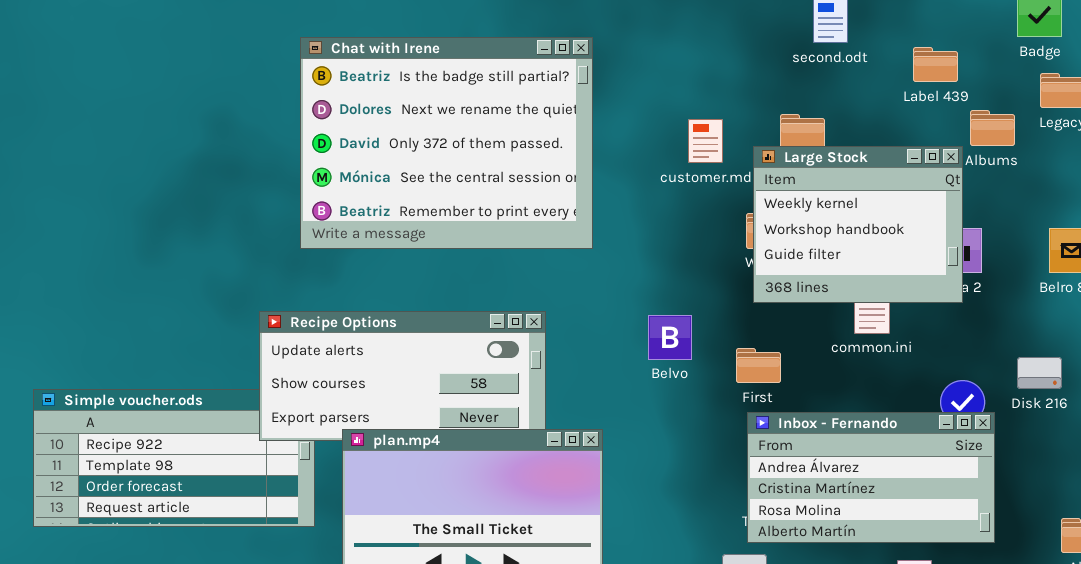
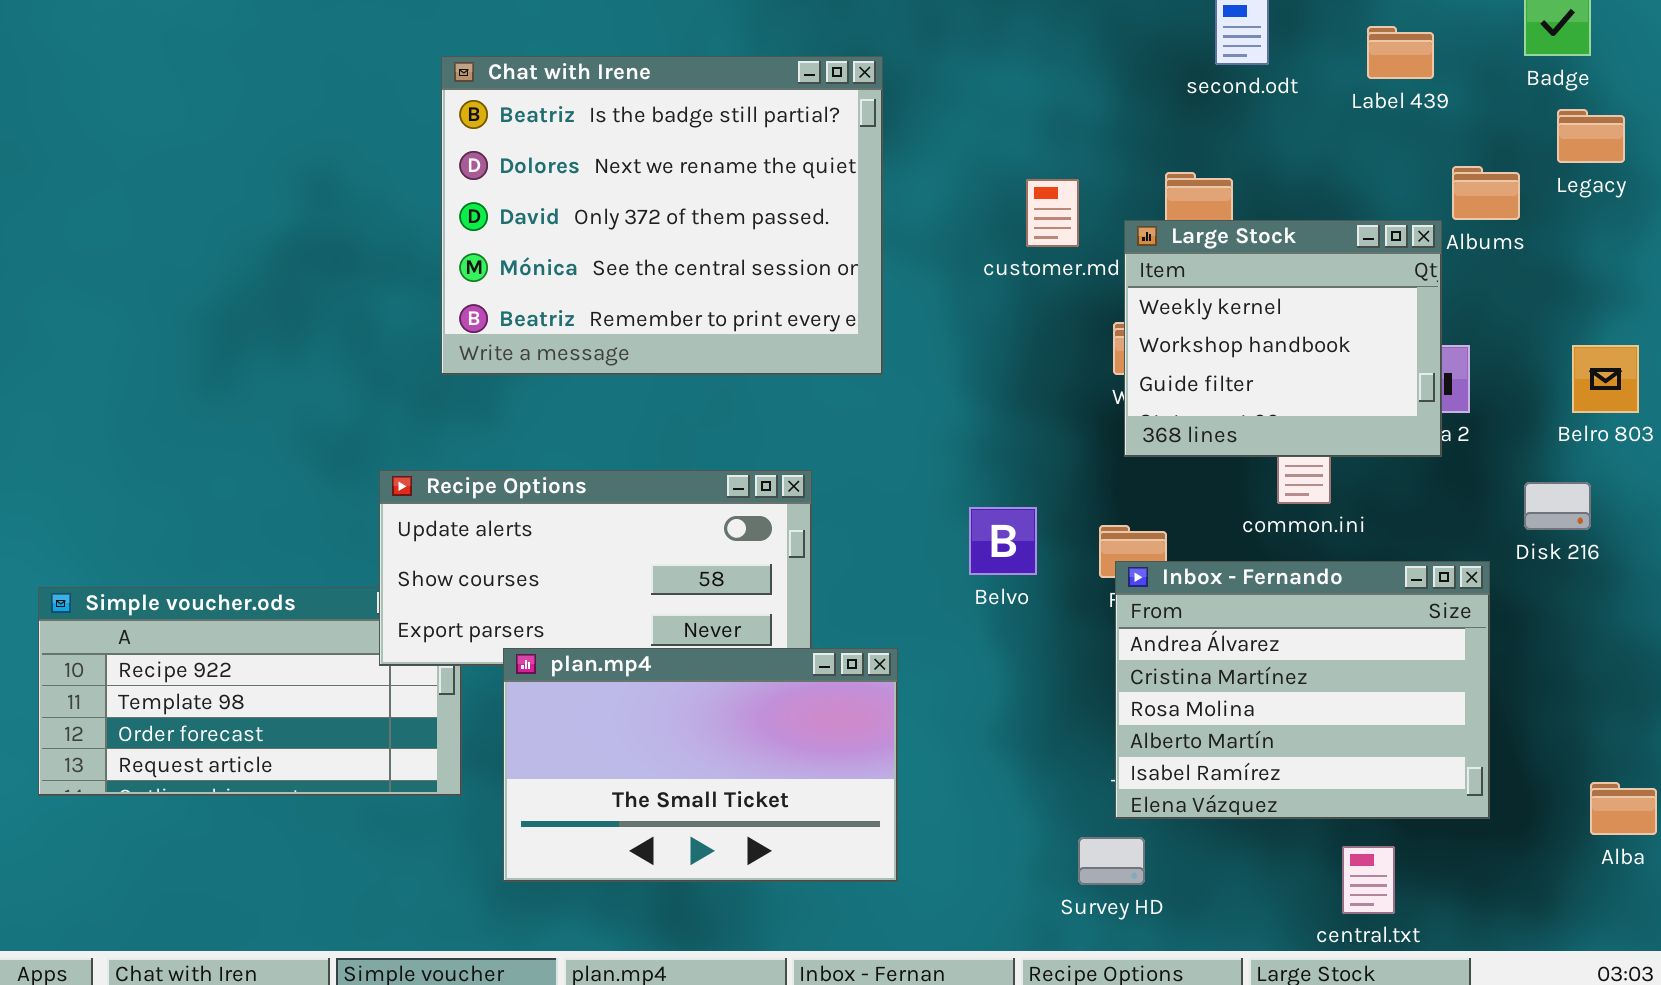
Label 439: [913,47,958,82] -> [1367,26,1434,79], moved
Belvo: [648,315,692,360] -> [969,507,1037,575], moved
Disk 216: [1017,357,1062,389] -> [1524,482,1591,530], moved
Inbox - Fernando: [747,412,995,543] -> [1115,561,1490,819], resized

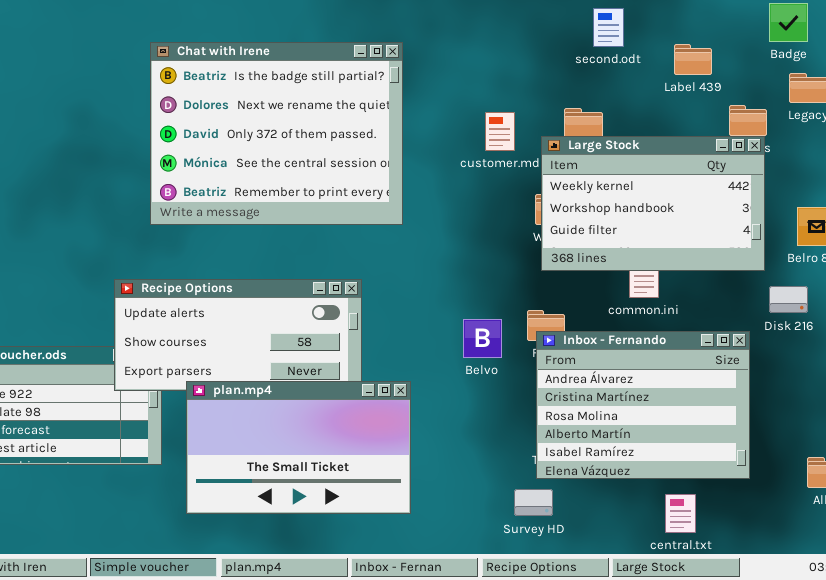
Label 439: [1367,26,1434,79] -> [674,44,712,75], moved
Large Stock: [1124,220,1442,457] -> [541,136,765,271], resized
Belvo: [969,507,1037,575] -> [463,319,502,358], moved

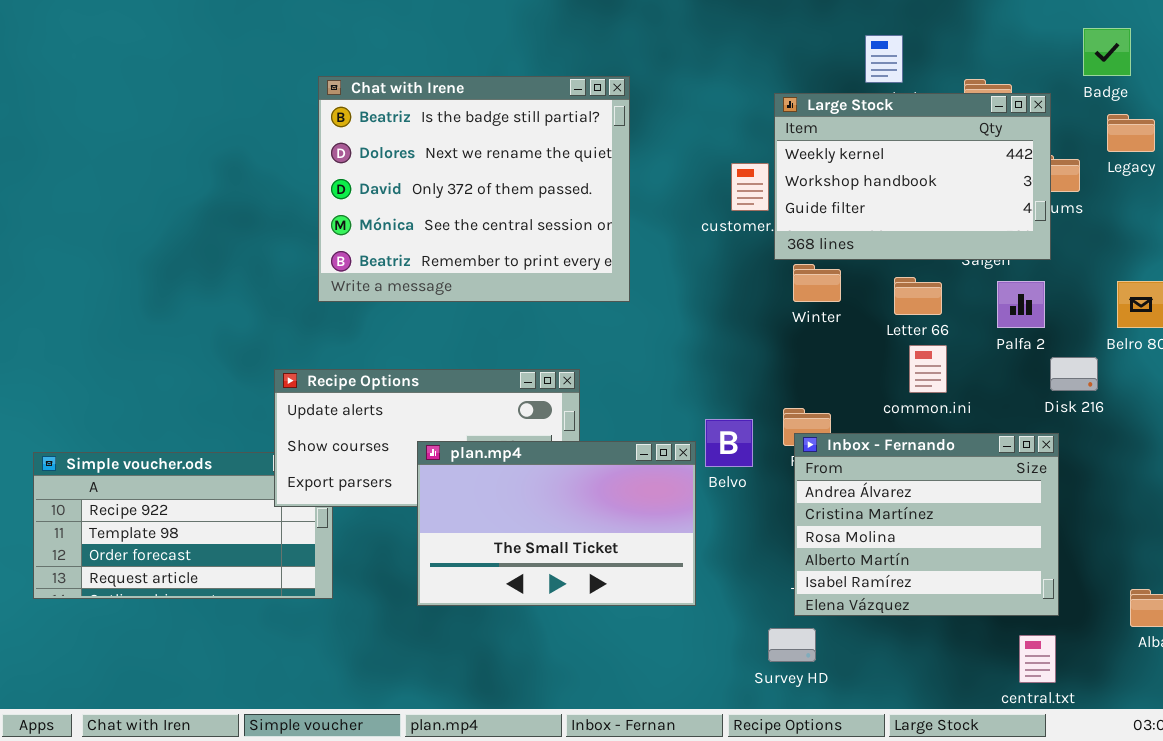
Large Stock: [541,136,765,271] -> [774,93,1051,260], moved
Disk 216: [769,286,808,313] -> [1050,357,1098,391], moved
plan.mp4: [186,381,411,514] -> [417,441,696,606], moved
central.txt: [665,494,696,533] -> [1019,635,1056,683], moved

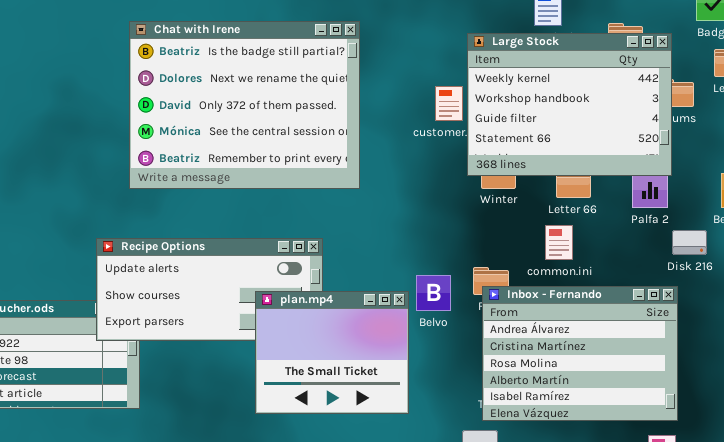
Large Stock: [774,93,1051,260] -> [467,33,672,176], resized
common.ini: [909,345,947,393] -> [545,225,573,260], moved
plan.mp4: [417,441,696,606] -> [255,291,409,414], resized

